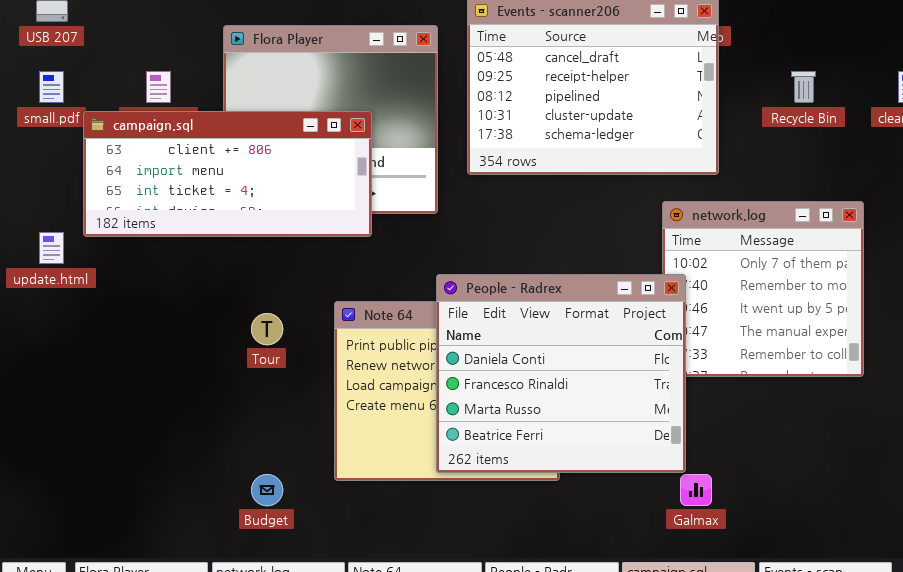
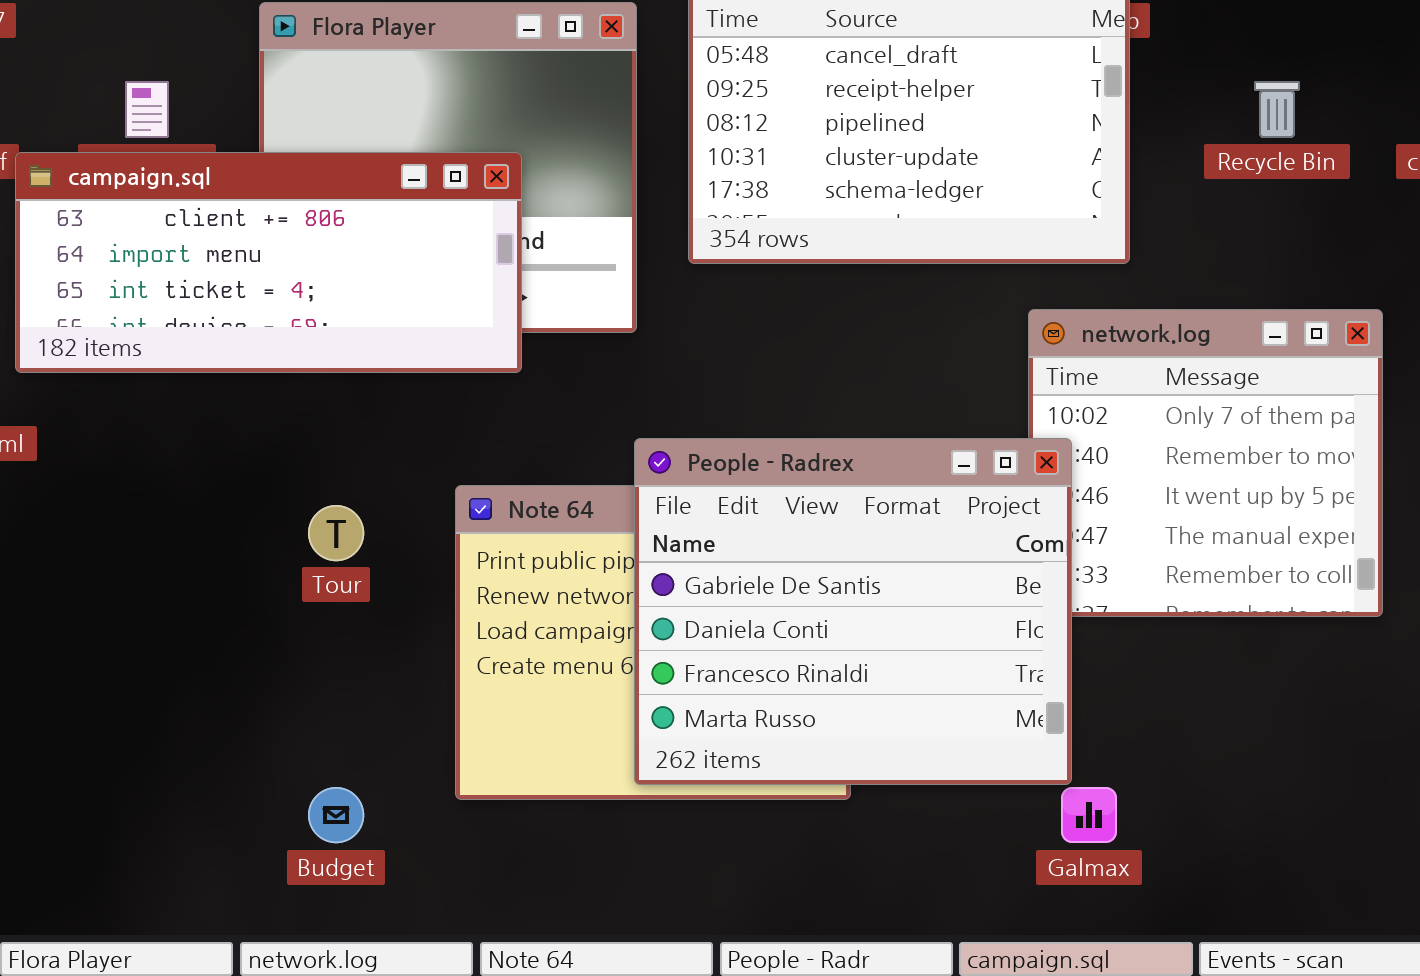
People - Radrex: [436,274,686,473] -> [634,438,1072,785], scrolled up 1 row

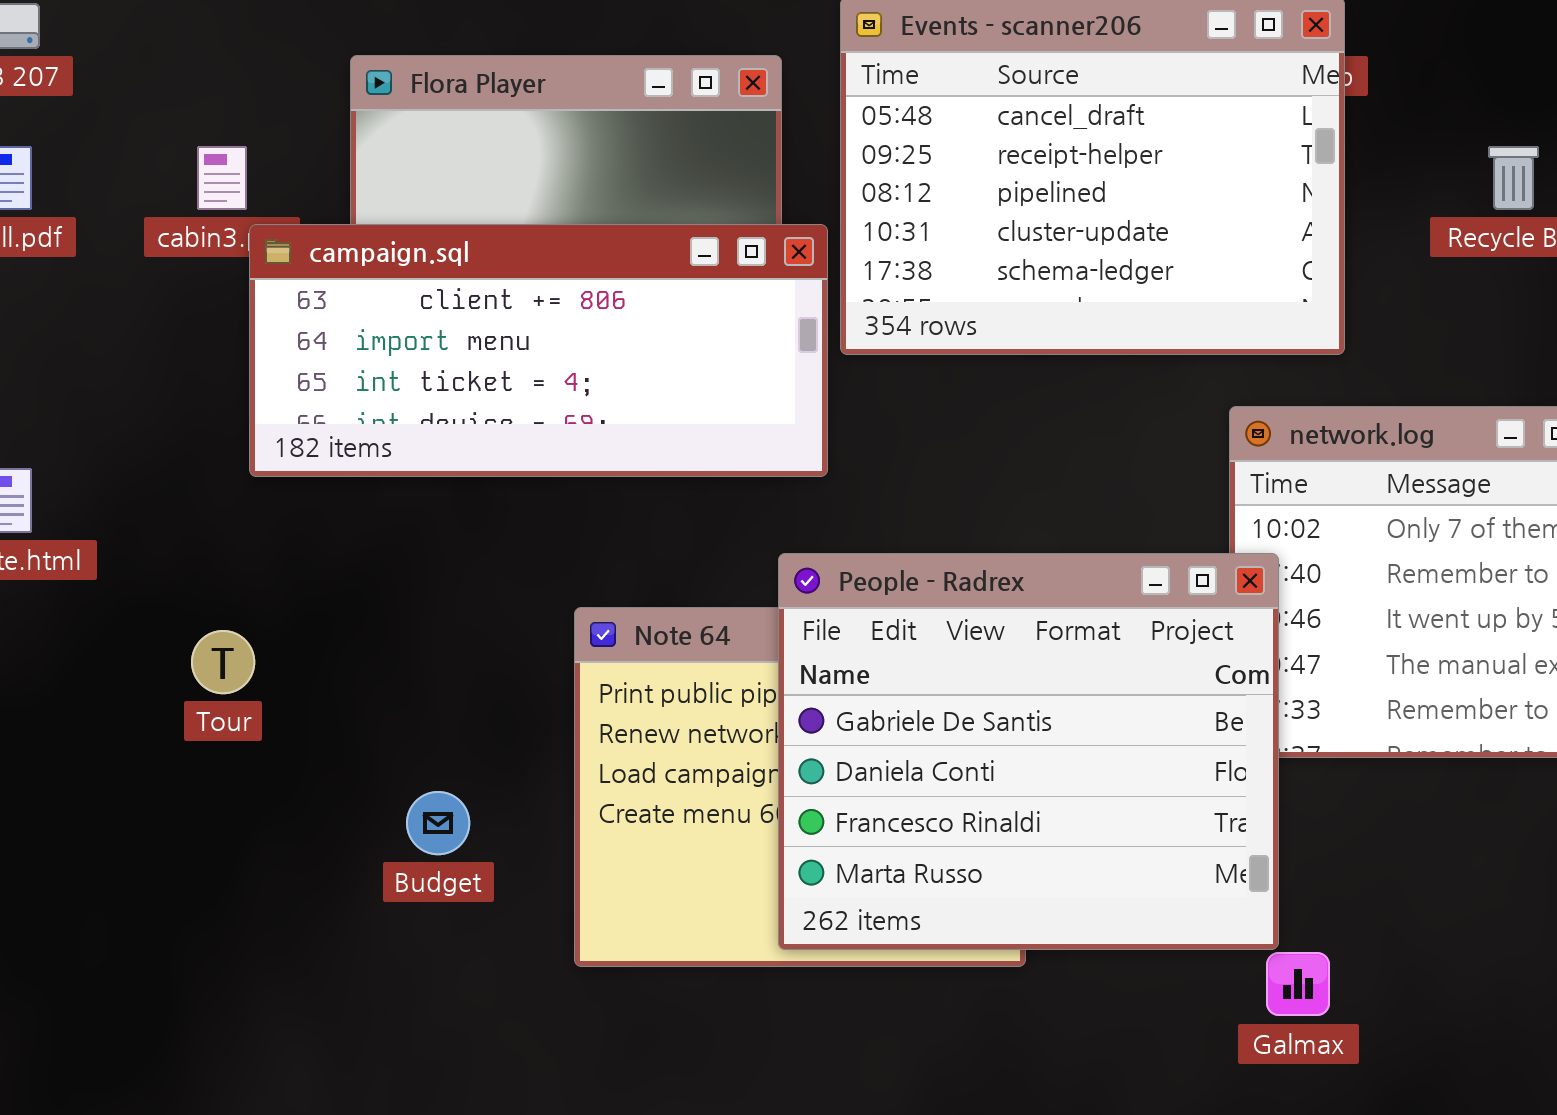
campaign.sql: [15,152,522,373] -> [249,224,828,477], moved
Tour: [308,505,364,561] -> [191,630,255,694], moved
Budget: [308,787,364,843] -> [406,791,470,855], moved

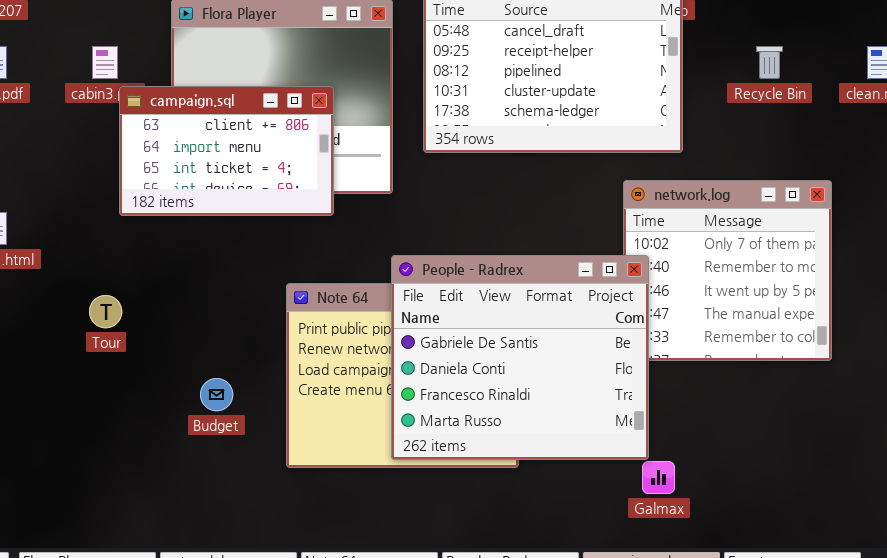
campaign.sql: [249,224,828,477] -> [119,86,334,216], resized

